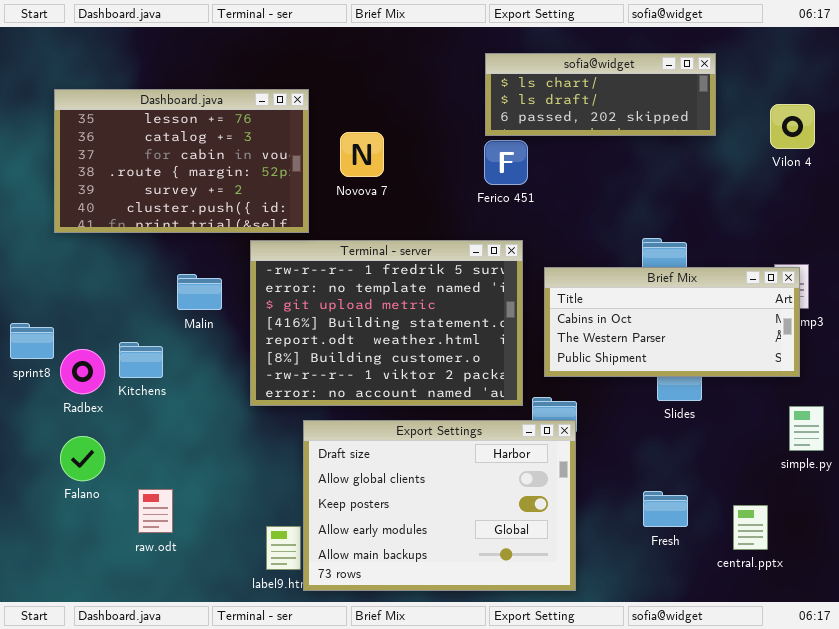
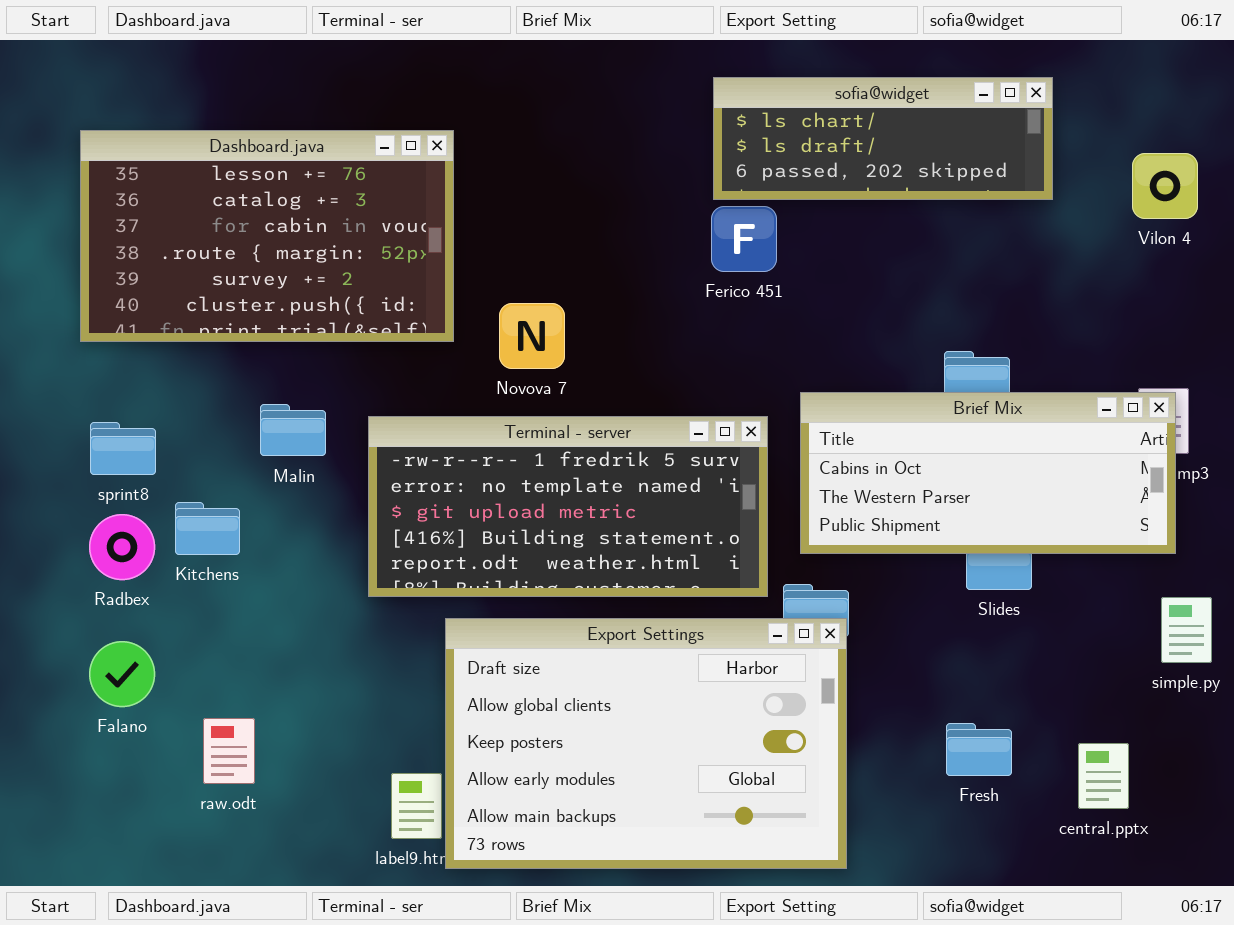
Novova 7: [340,132,384,177] -> [499,303,565,369], moved
Terminal - server: [250,240,523,406] -> [368,416,768,597], resized
sprint8: [10,323,54,359] -> [90,422,156,475], moved

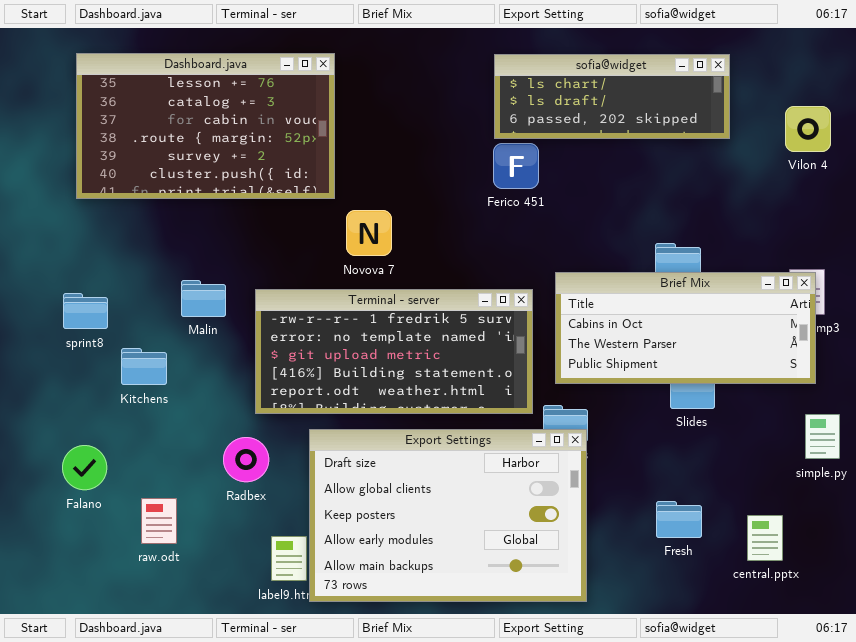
Dashboard.java: [80,130,454,342] -> [76,53,335,199], moved
Radbex: [89,514,155,580] -> [223,437,269,482], moved

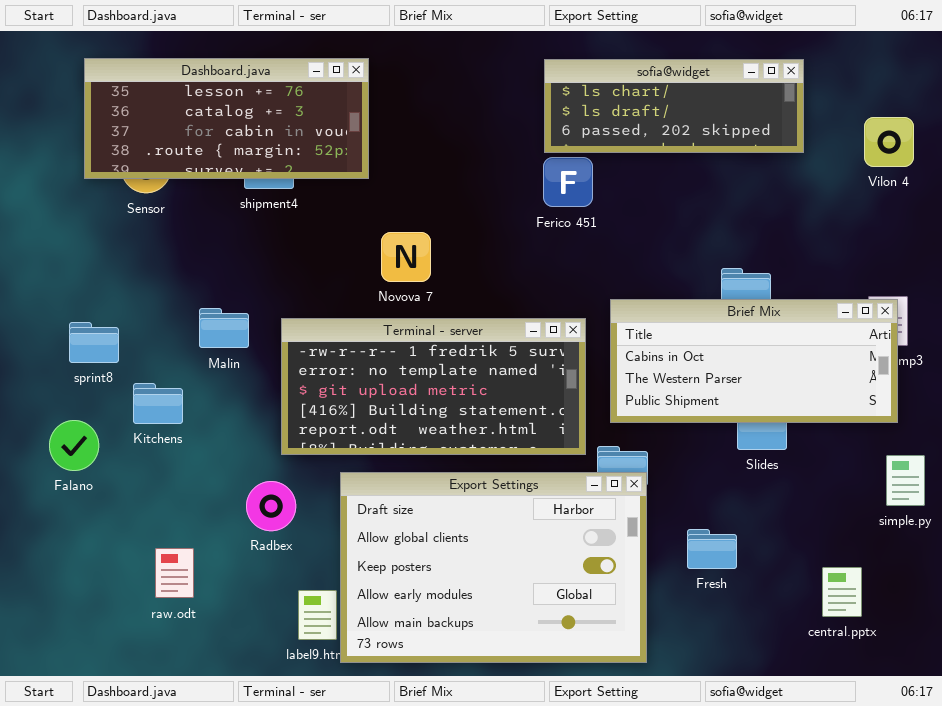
Dashboard.java: [76,53,335,199] -> [84,58,369,179], resized
Falano: [62,445,107,490] -> [49,420,99,471], moved
Fresh: [656,501,702,538] -> [687,529,737,569], moved

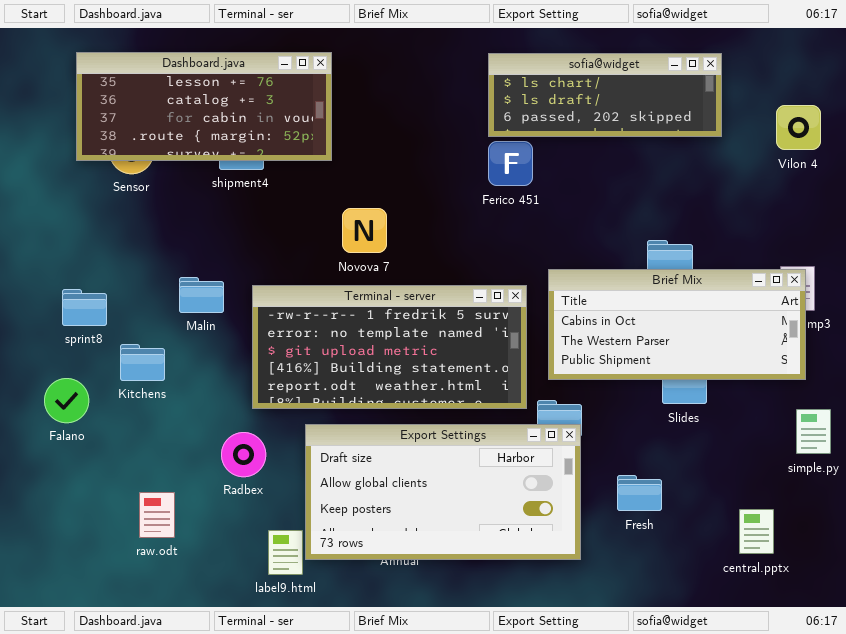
Export Settings: [340,472,647,663] -> [305,424,581,560], resized

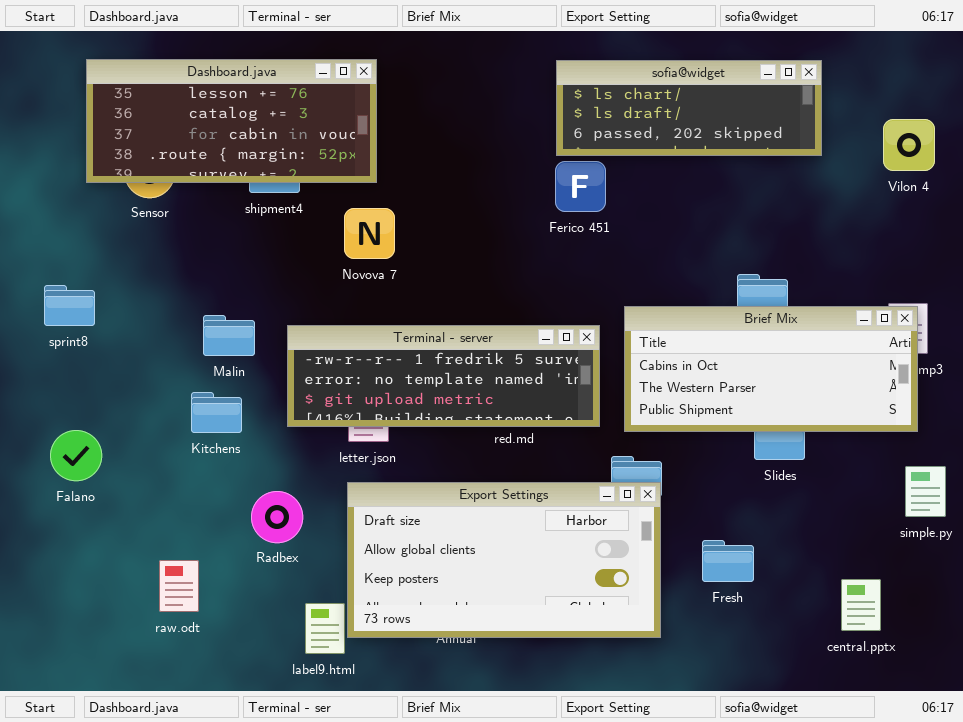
Novova 7: [342,208,387,253] -> [344,208,395,259], moved
Terminal - server: [252,285,527,409] -> [287,325,600,427], resized
sprint8: [62,289,107,326] -> [44,285,95,326], moved
Kitchens: [120,344,165,381] -> [191,392,242,433], moved

